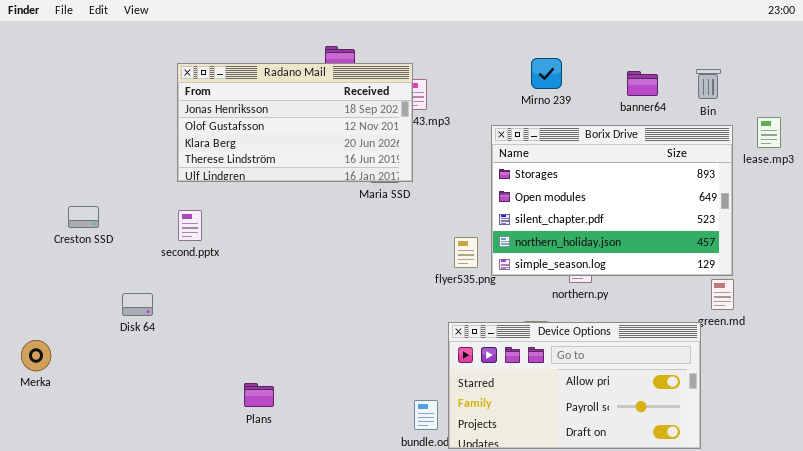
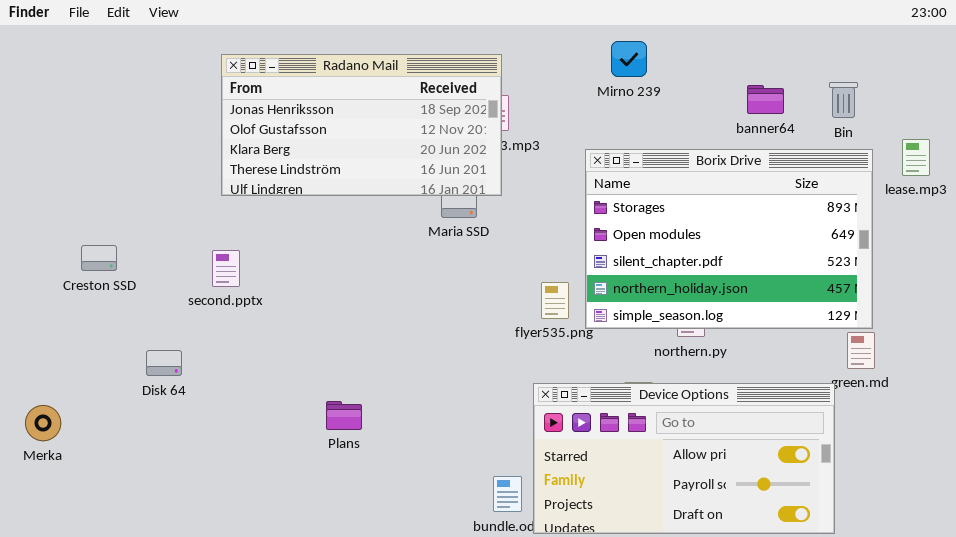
Mirno 239: [531,58,562,89] -> [611,41,647,77], moved
Radano Mail: [177,63,413,182] -> [221,54,502,196], moved
Plans: [244,383,274,407] -> [326,401,362,430], moved

